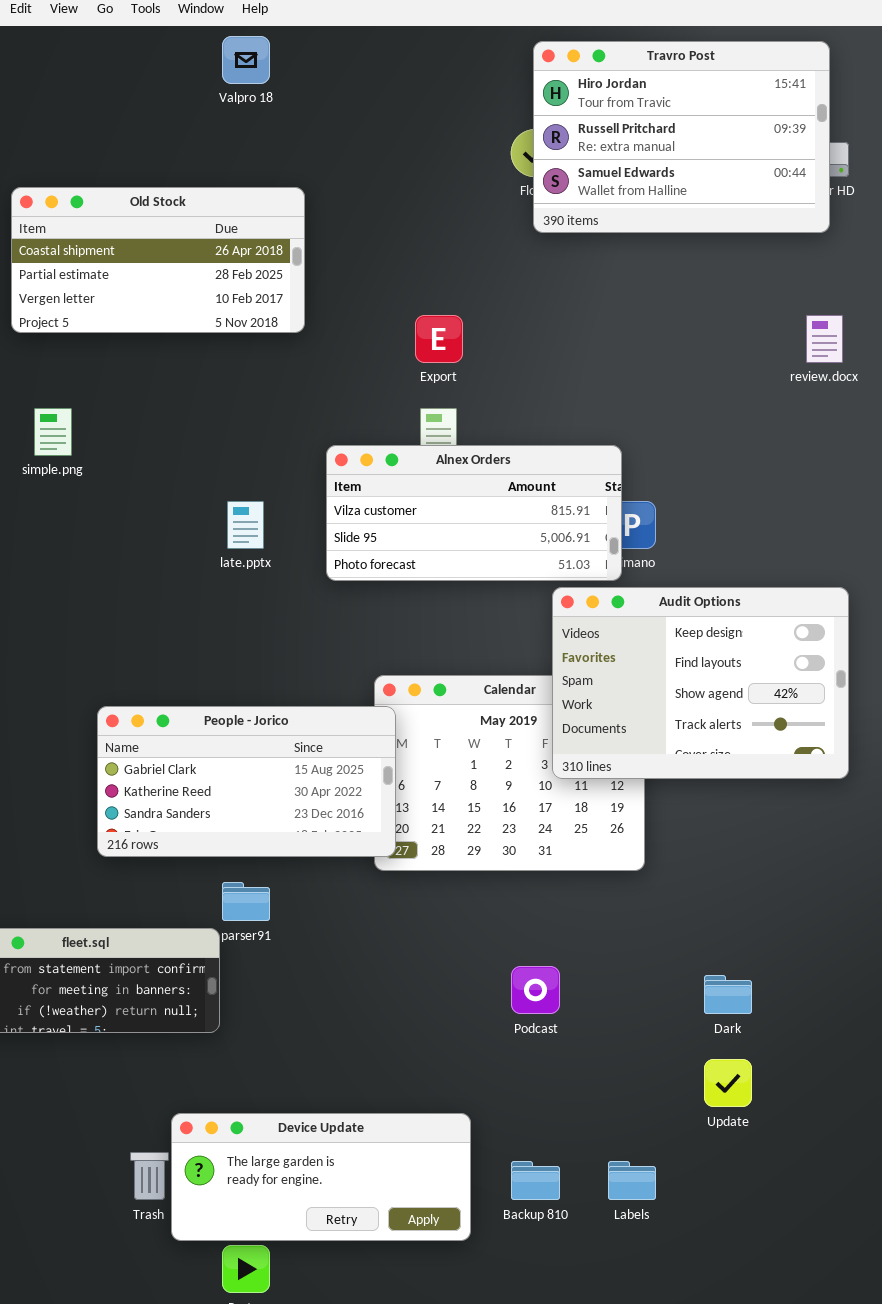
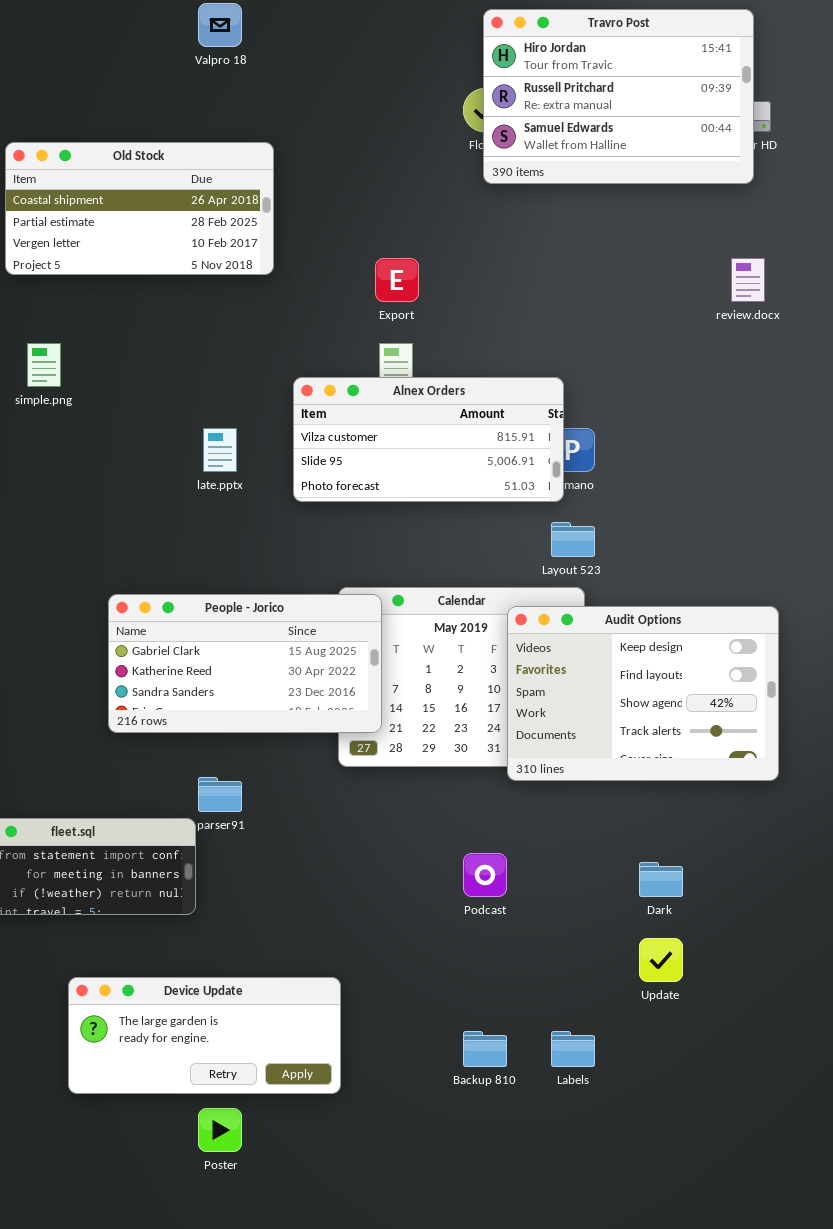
Audit Options: [552,587,849,779] -> [507,606,779,781], moved
People - Jorico: [97,706,396,857] -> [108,594,382,733], moved
Device Update: [171,1113,471,1241] -> [68,977,341,1094], moved

